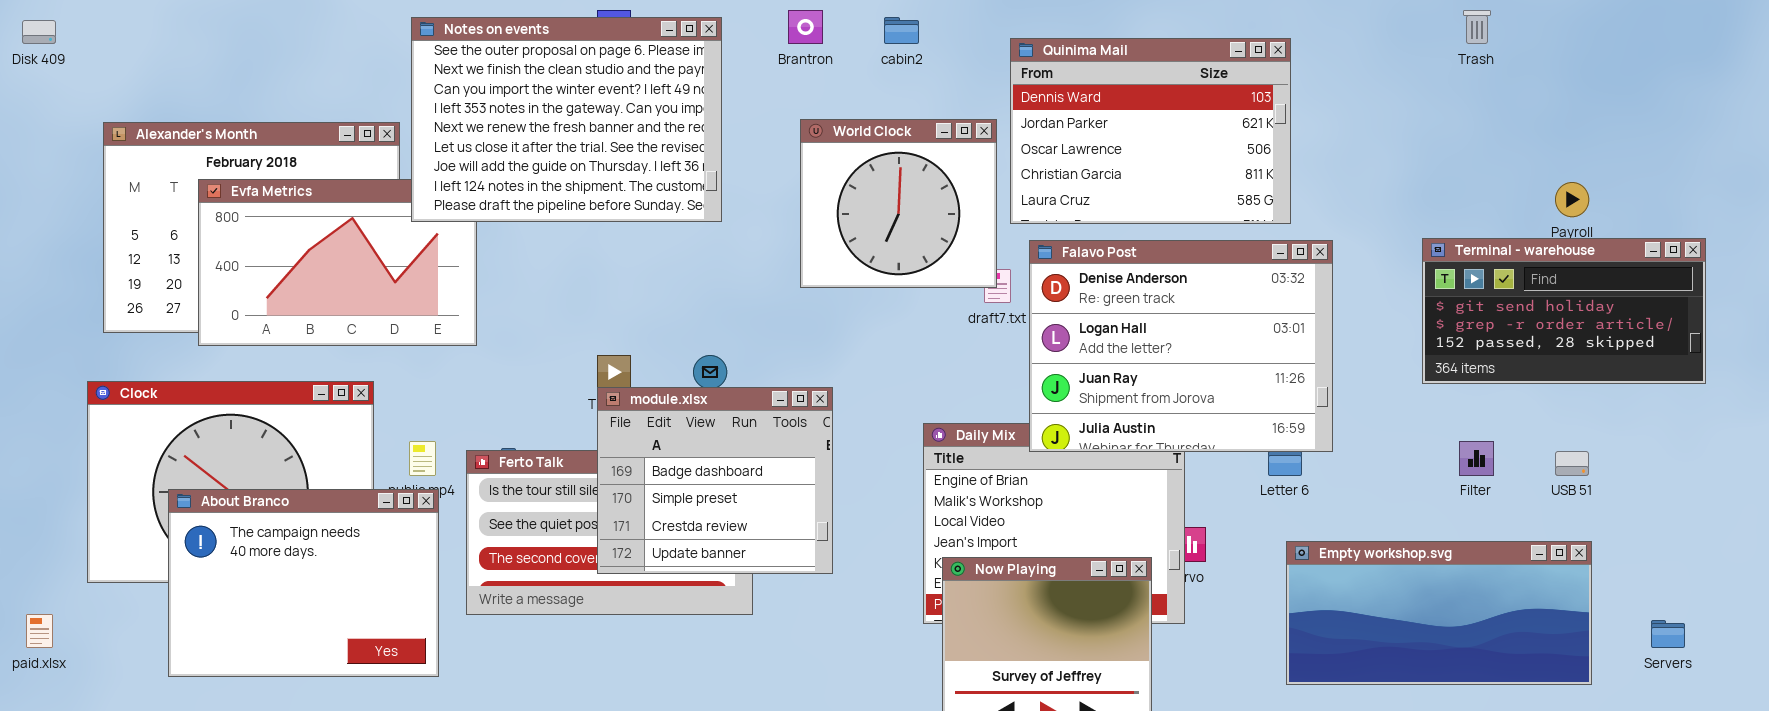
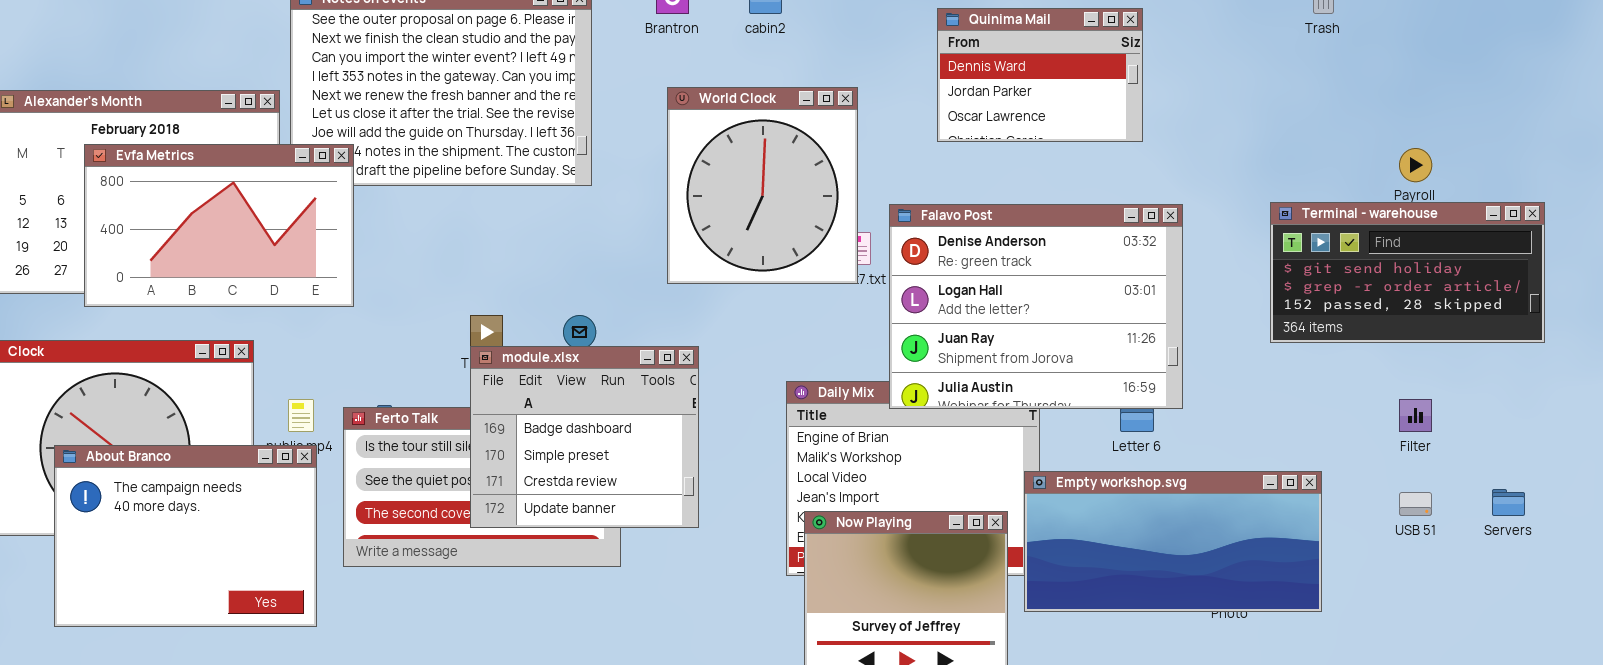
Quinima Mail: [1010,38,1291,224] -> [937,8,1143,142], resized
World Clock: [800,119,997,288] -> [667,87,858,284], resized
Evfa Metrics: [198,179,477,346] -> [84,144,354,307], raised
Filter: [1459,441,1494,476] -> [1399,399,1432,432], moved
USB 51: [1555,451,1589,476] -> [1399,492,1432,516], moved
Empty workshop.svg: [1286,541,1592,685] -> [1024,471,1322,612], moved
Servers: [1651,620,1685,648] -> [1492,489,1525,516], moved

